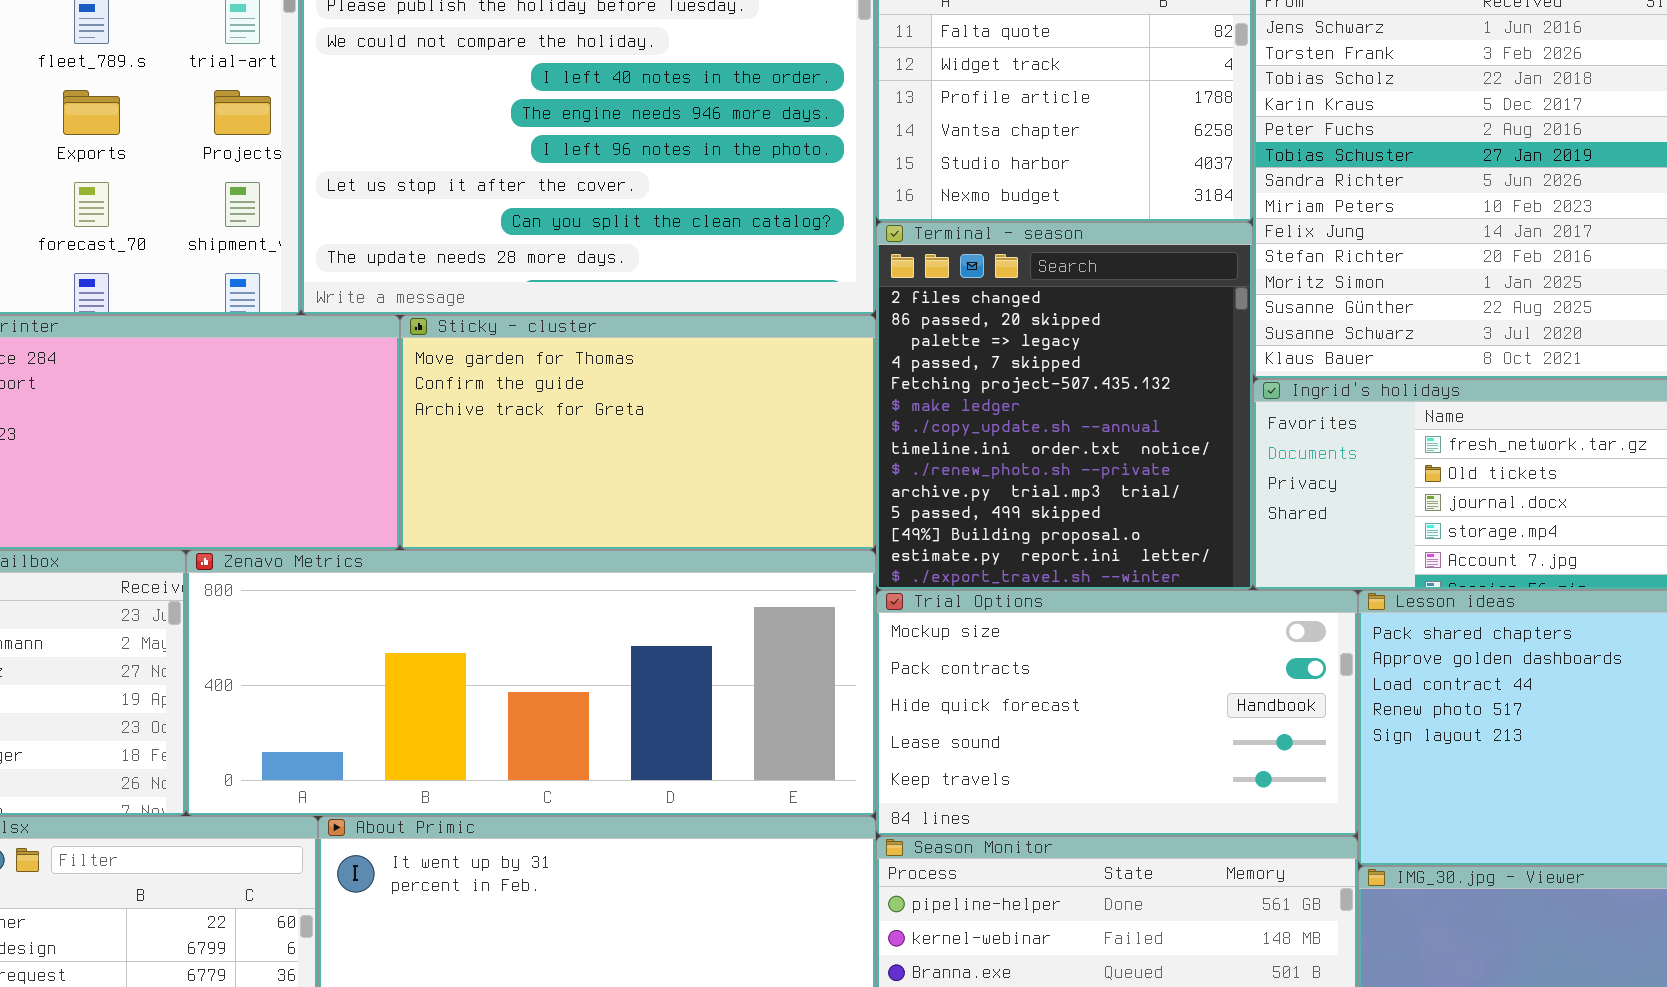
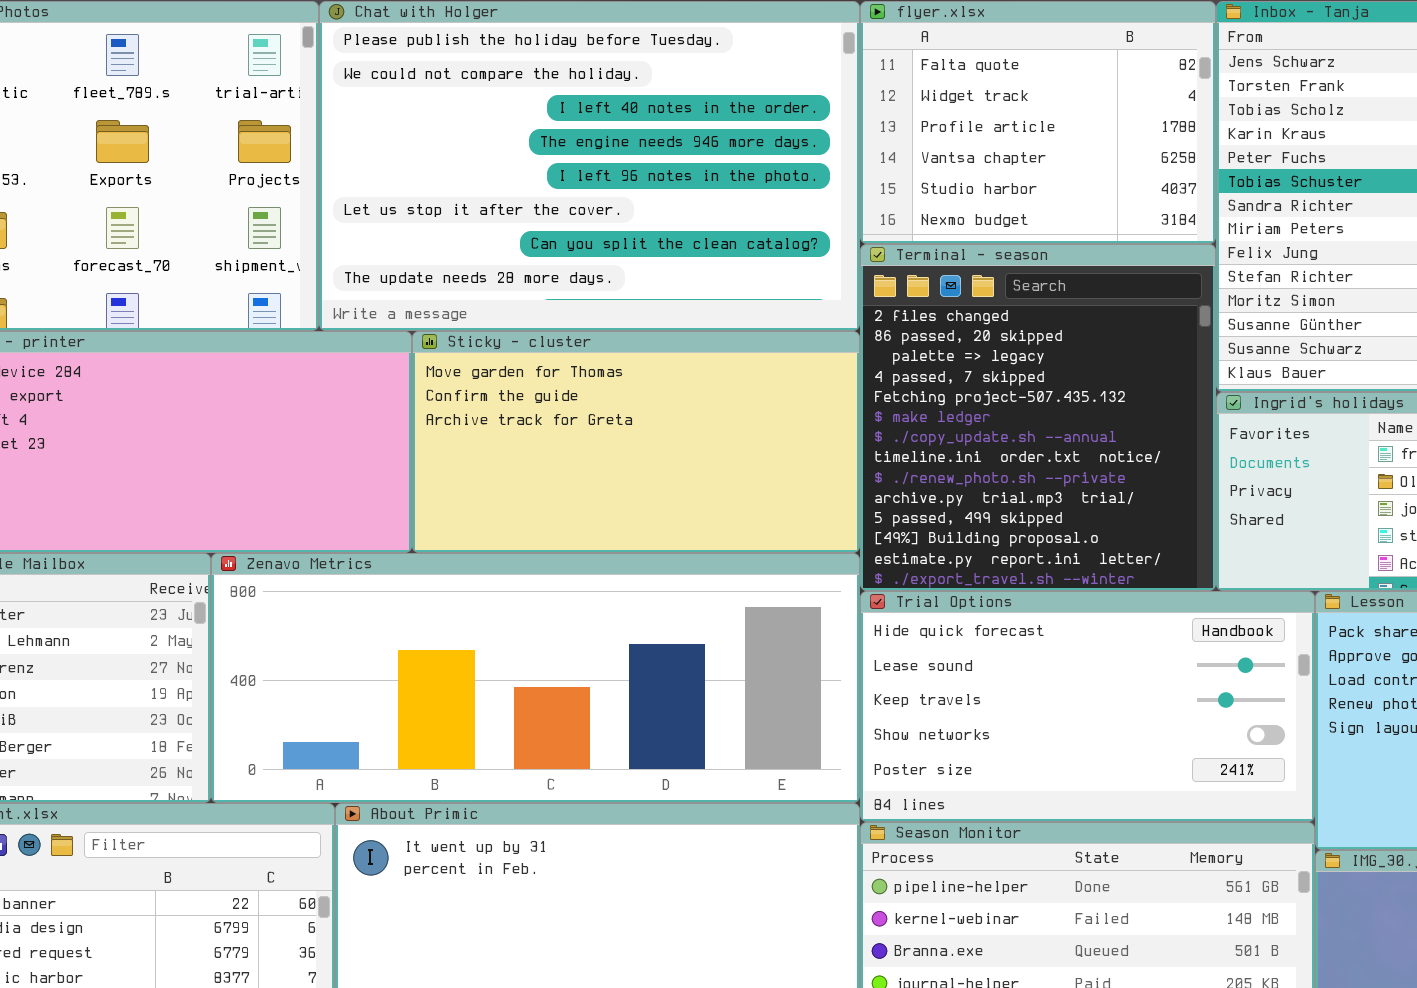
Trial Options: [876,590,1358,836] -> [860,591,1315,822], scrolled down 2 rows

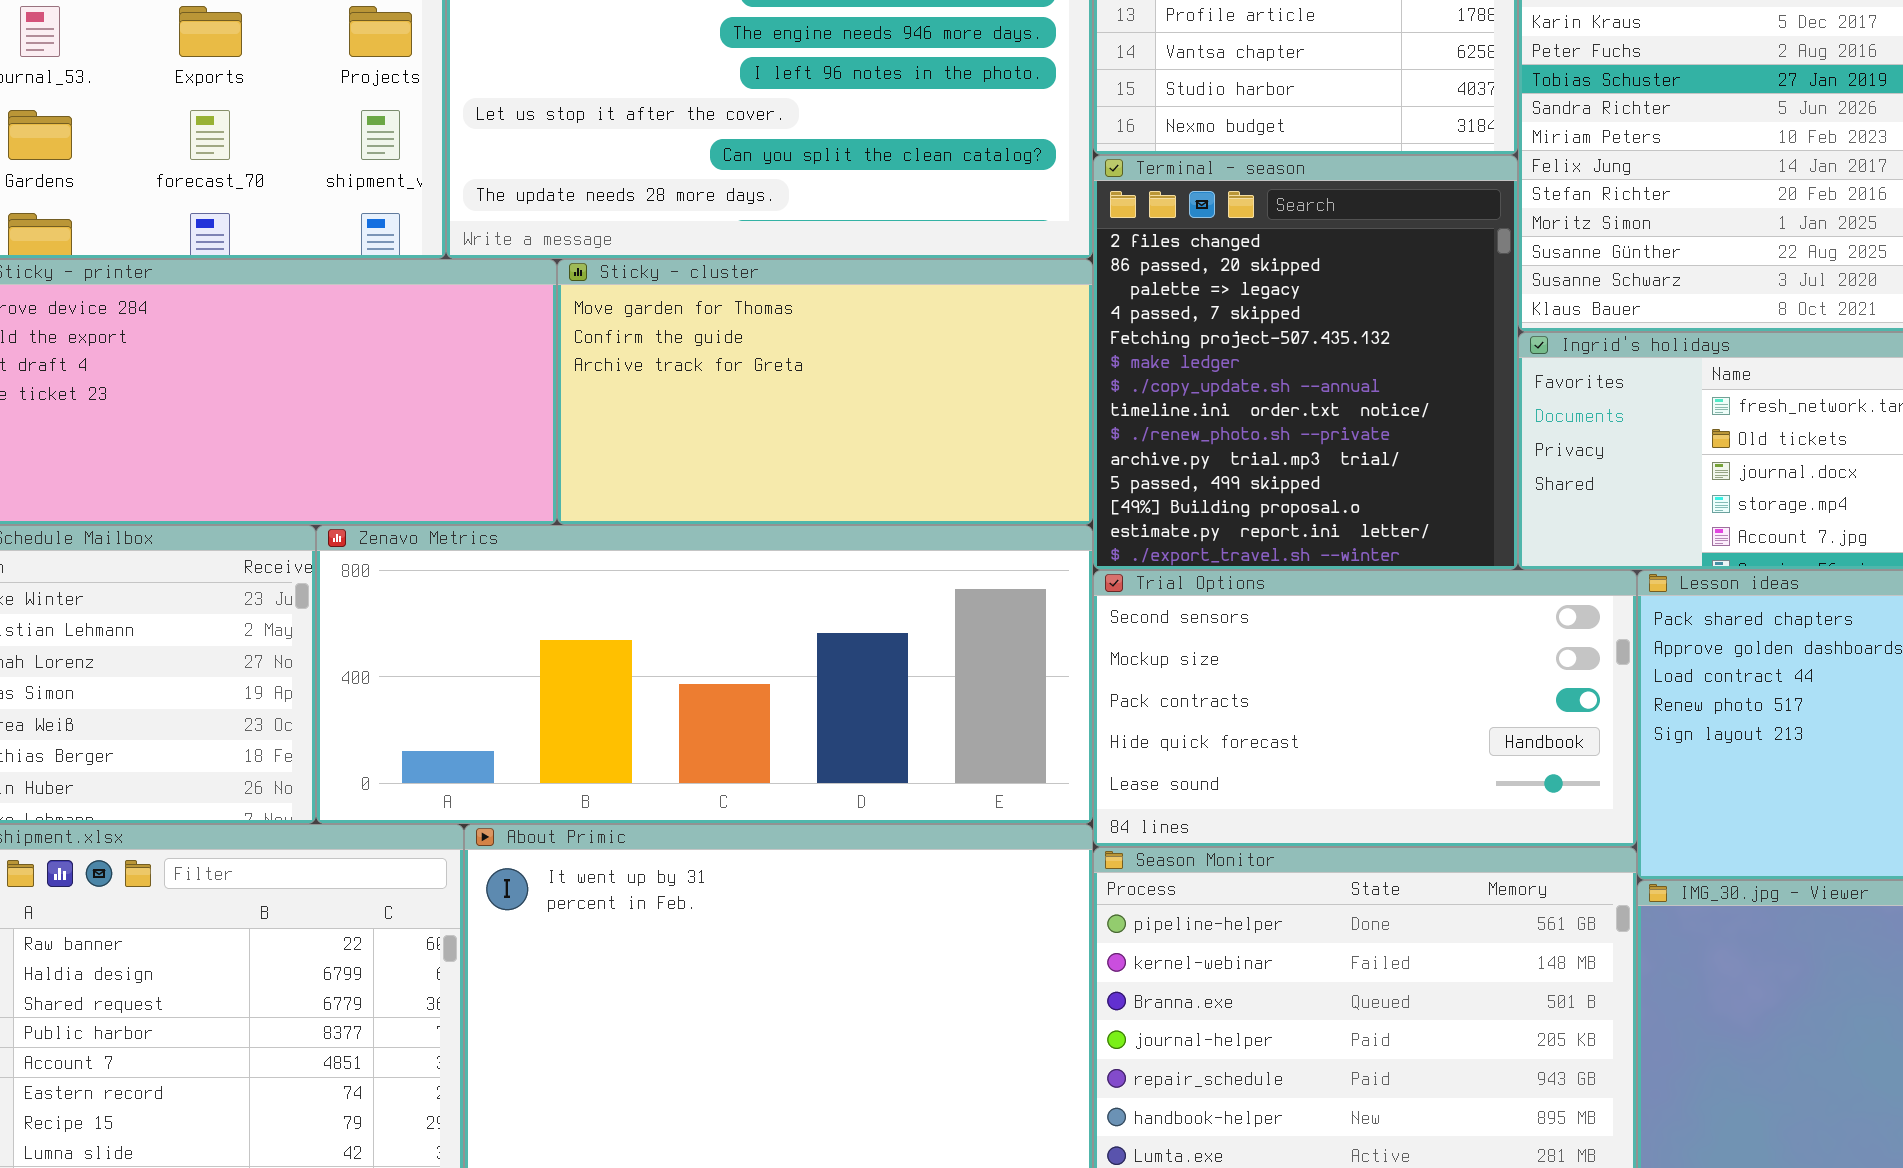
Trial Options: [860,591,1315,822] -> [1093,570,1637,847], scrolled up 3 rows

